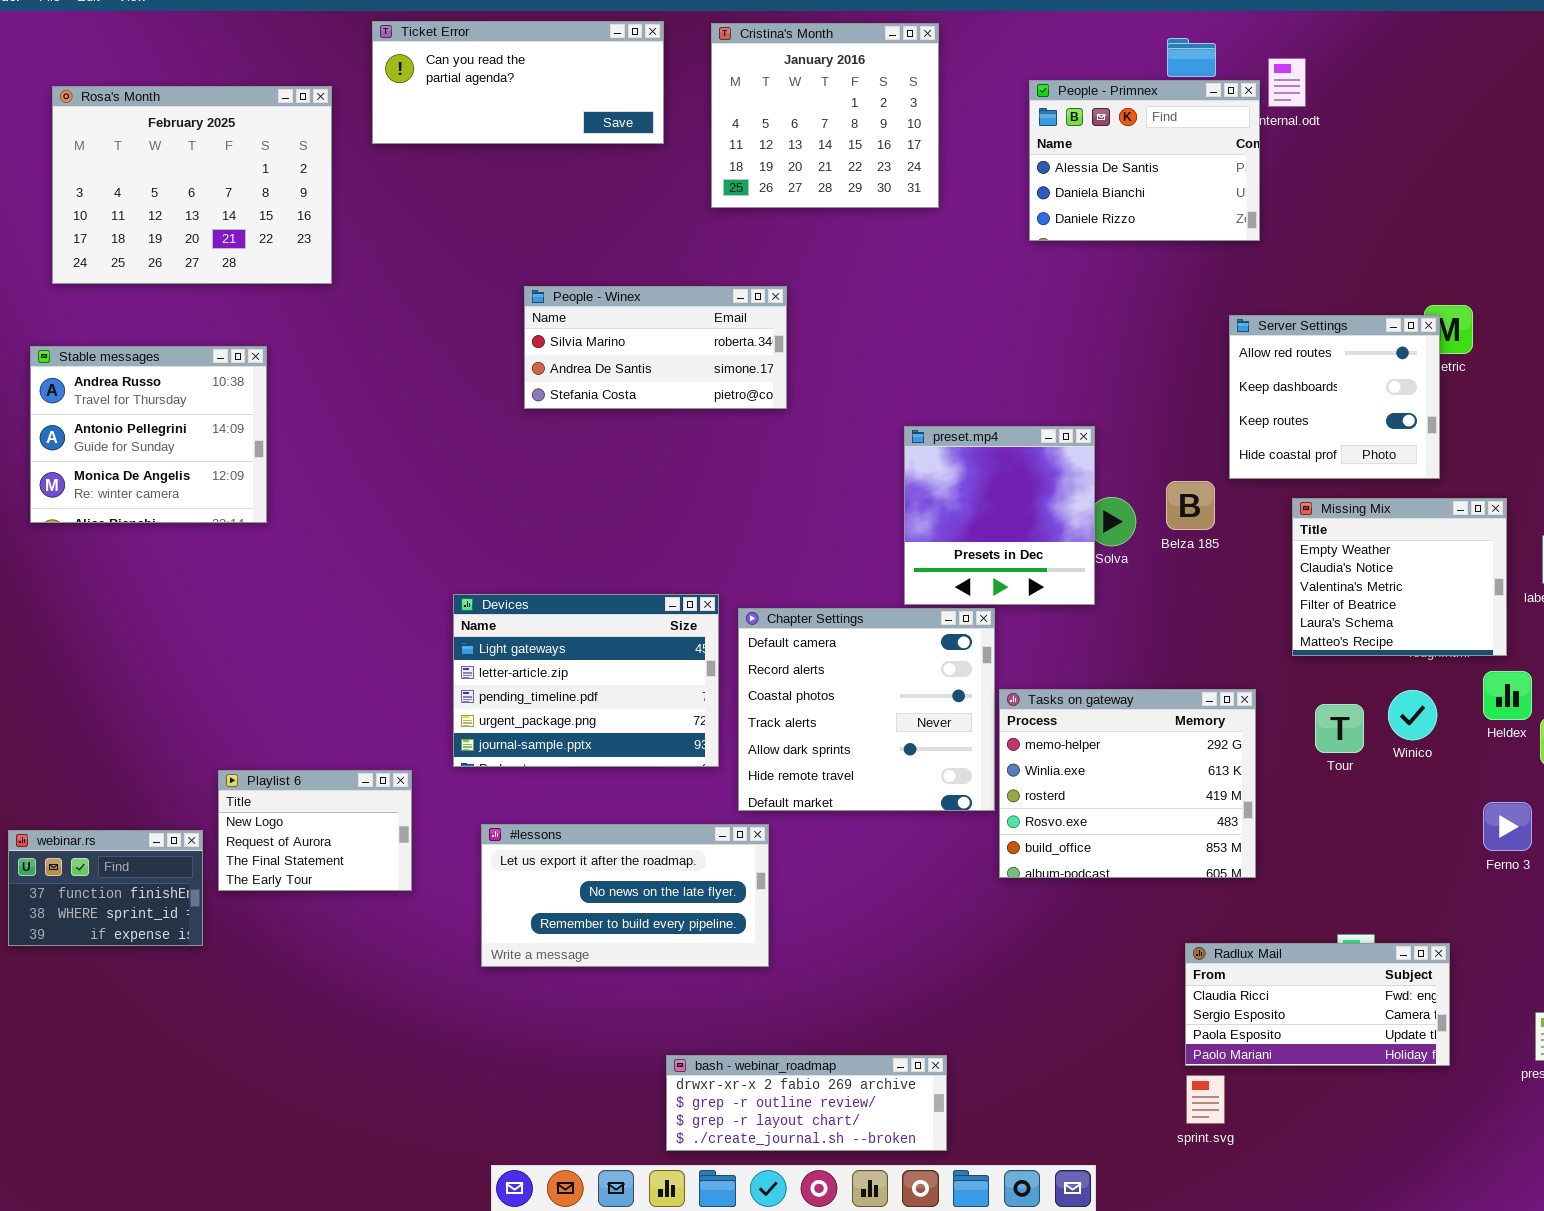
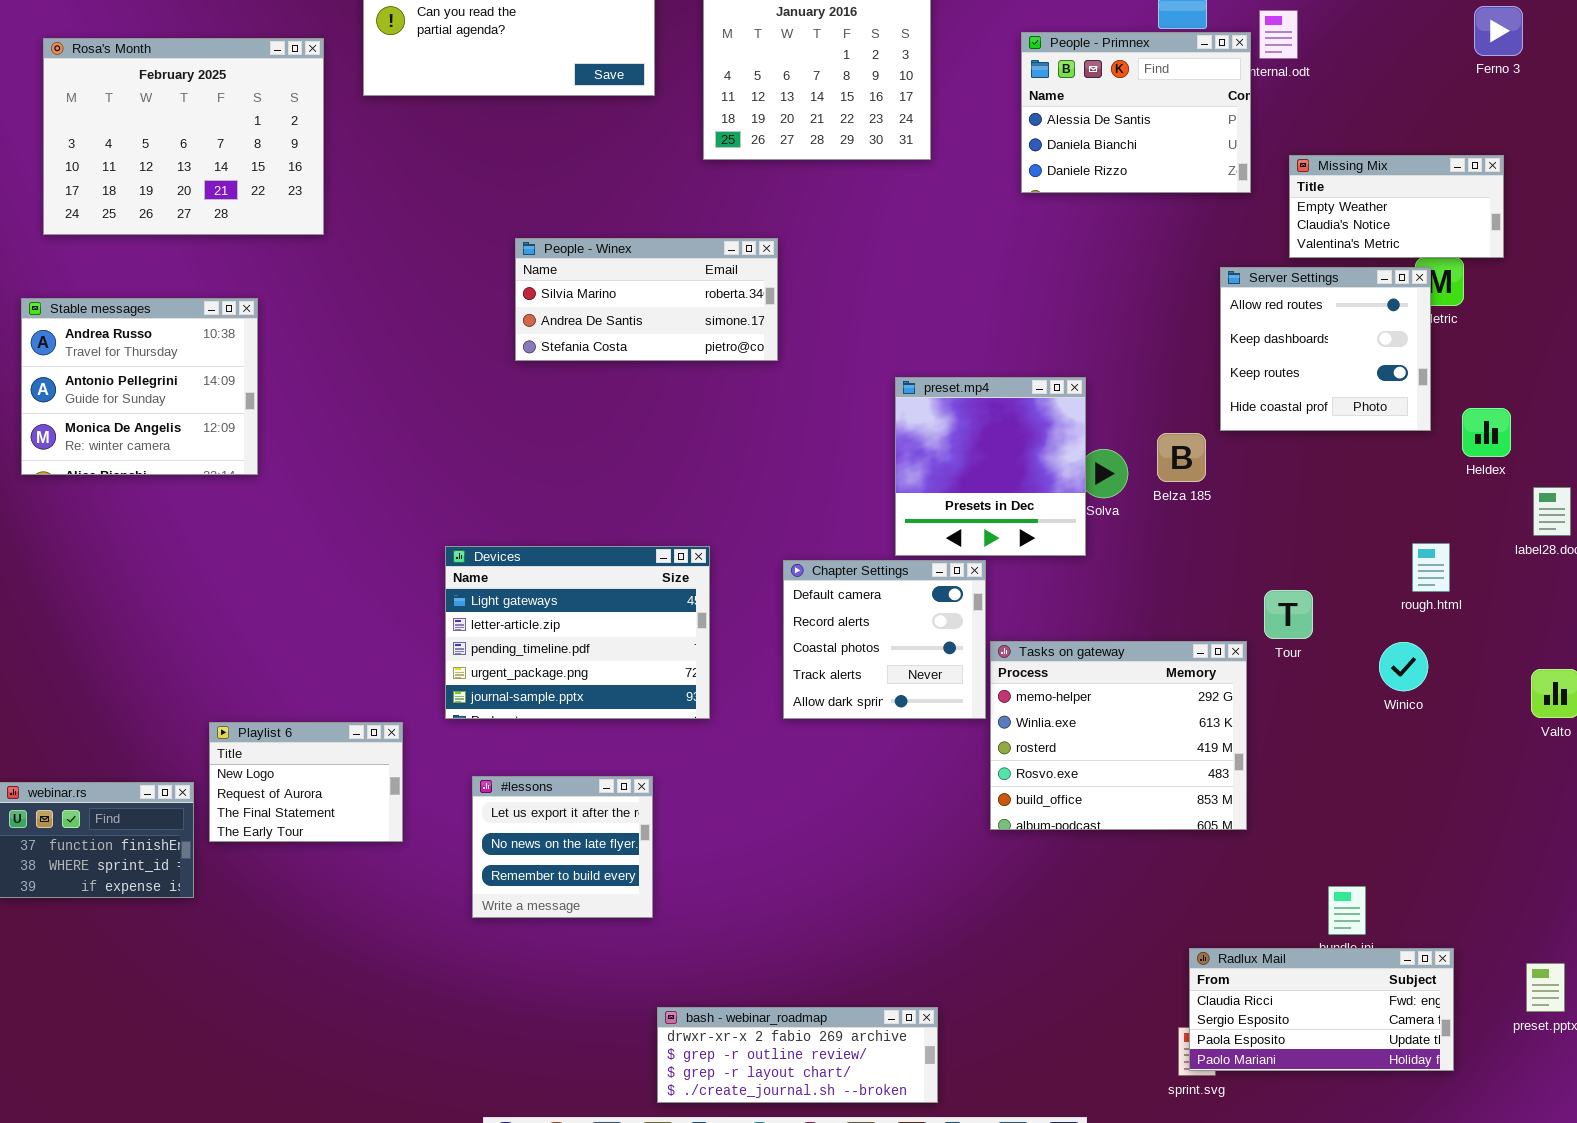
Missing Mix: [1292,498,1507,656] -> [1289,155,1504,258], moved, resized
Chapter Settings: [738,608,995,811] -> [783,560,986,719], resized
Heldex: [1483,671,1532,720] -> [1462,408,1511,457], moved
Tour: [1315,704,1364,753] -> [1264,590,1313,639], moved
Ferno 3: [1483,802,1532,851] -> [1474,6,1523,56], moved
#lessons: [481,824,769,967] -> [472,776,653,918], resized
Radlux Mail: [1185,943,1450,1066] -> [1189,948,1454,1071], moved

